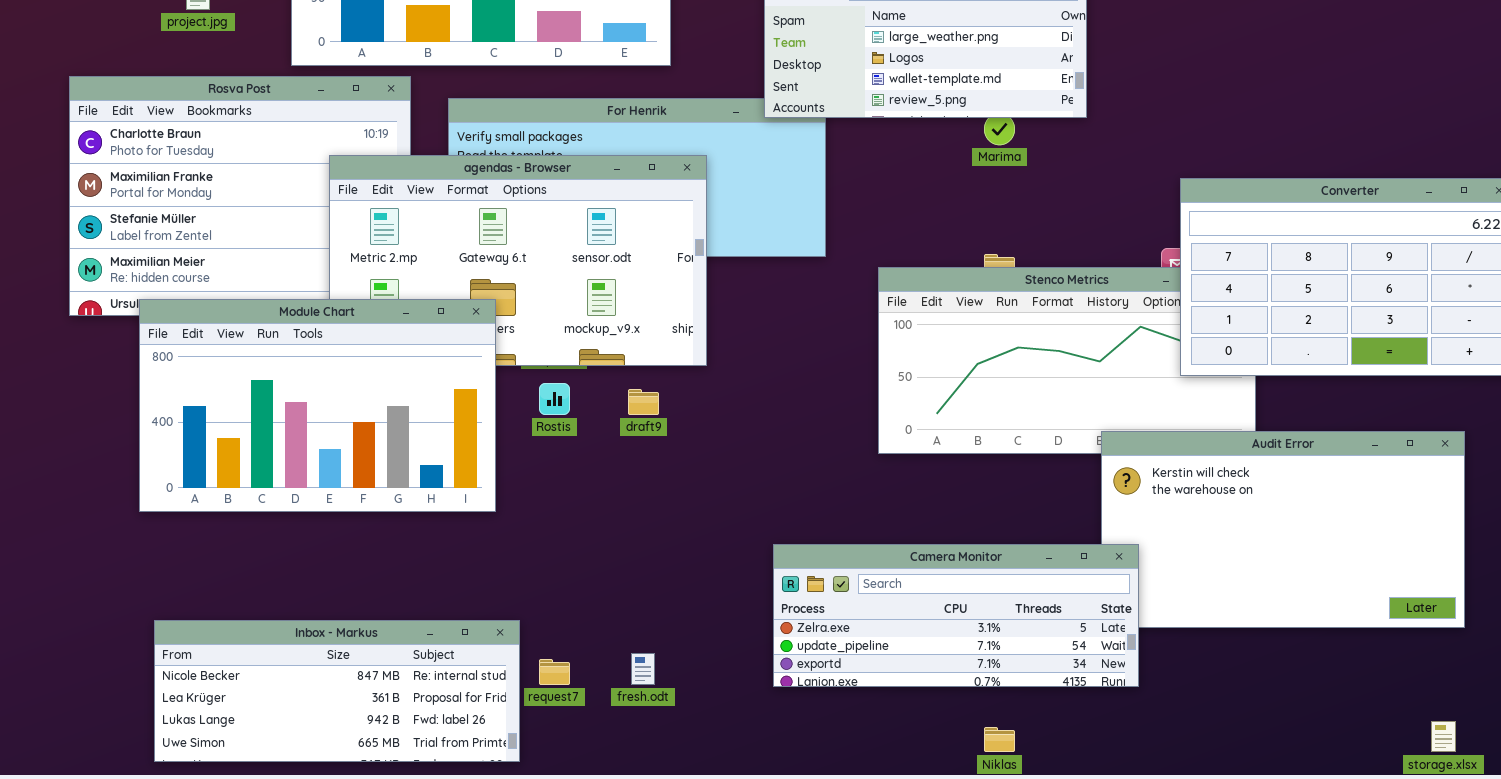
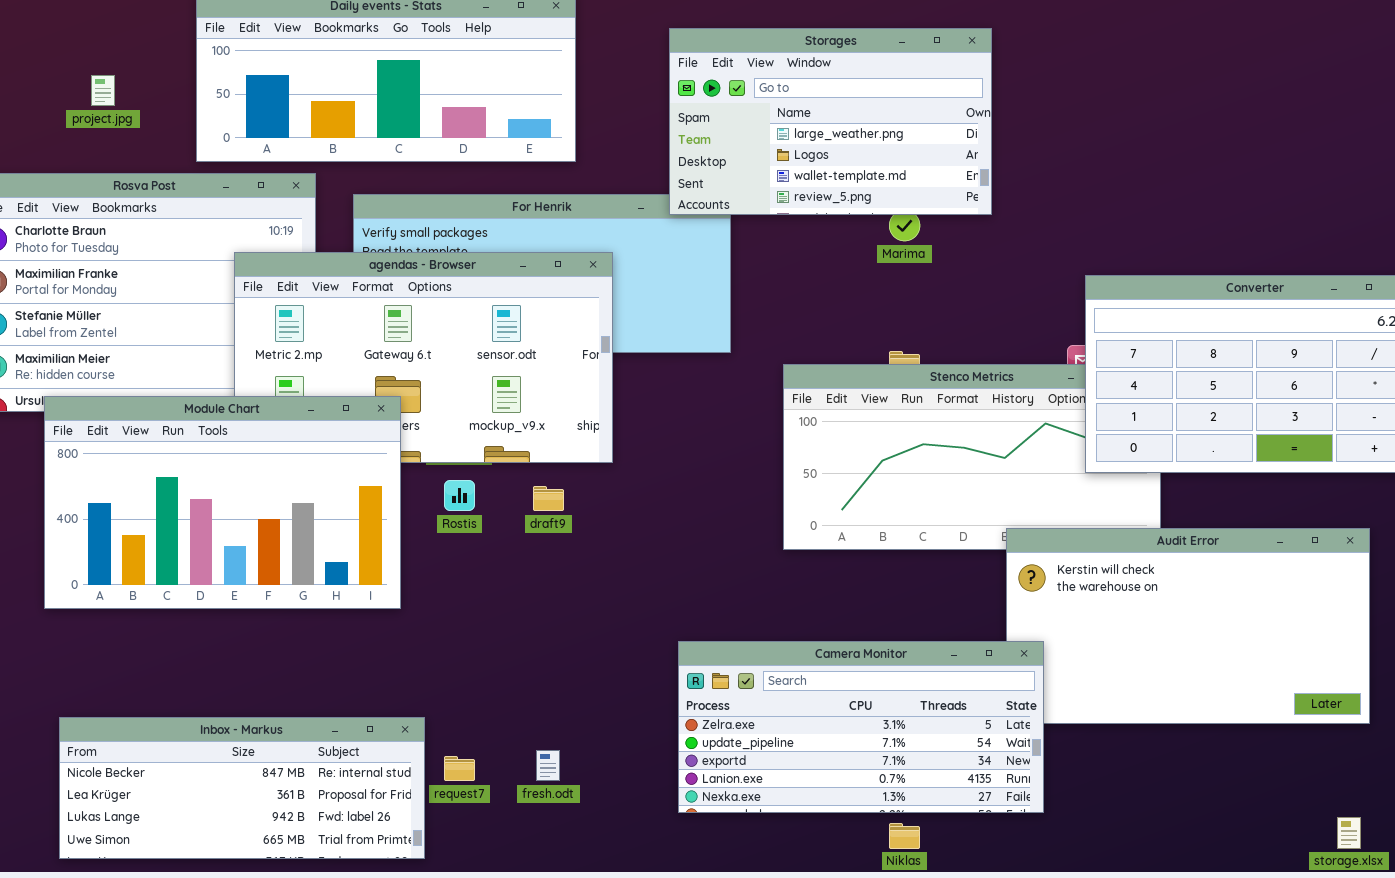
Camera Monitor: [773,544,1139,687] -> [678,641,1044,813], resized

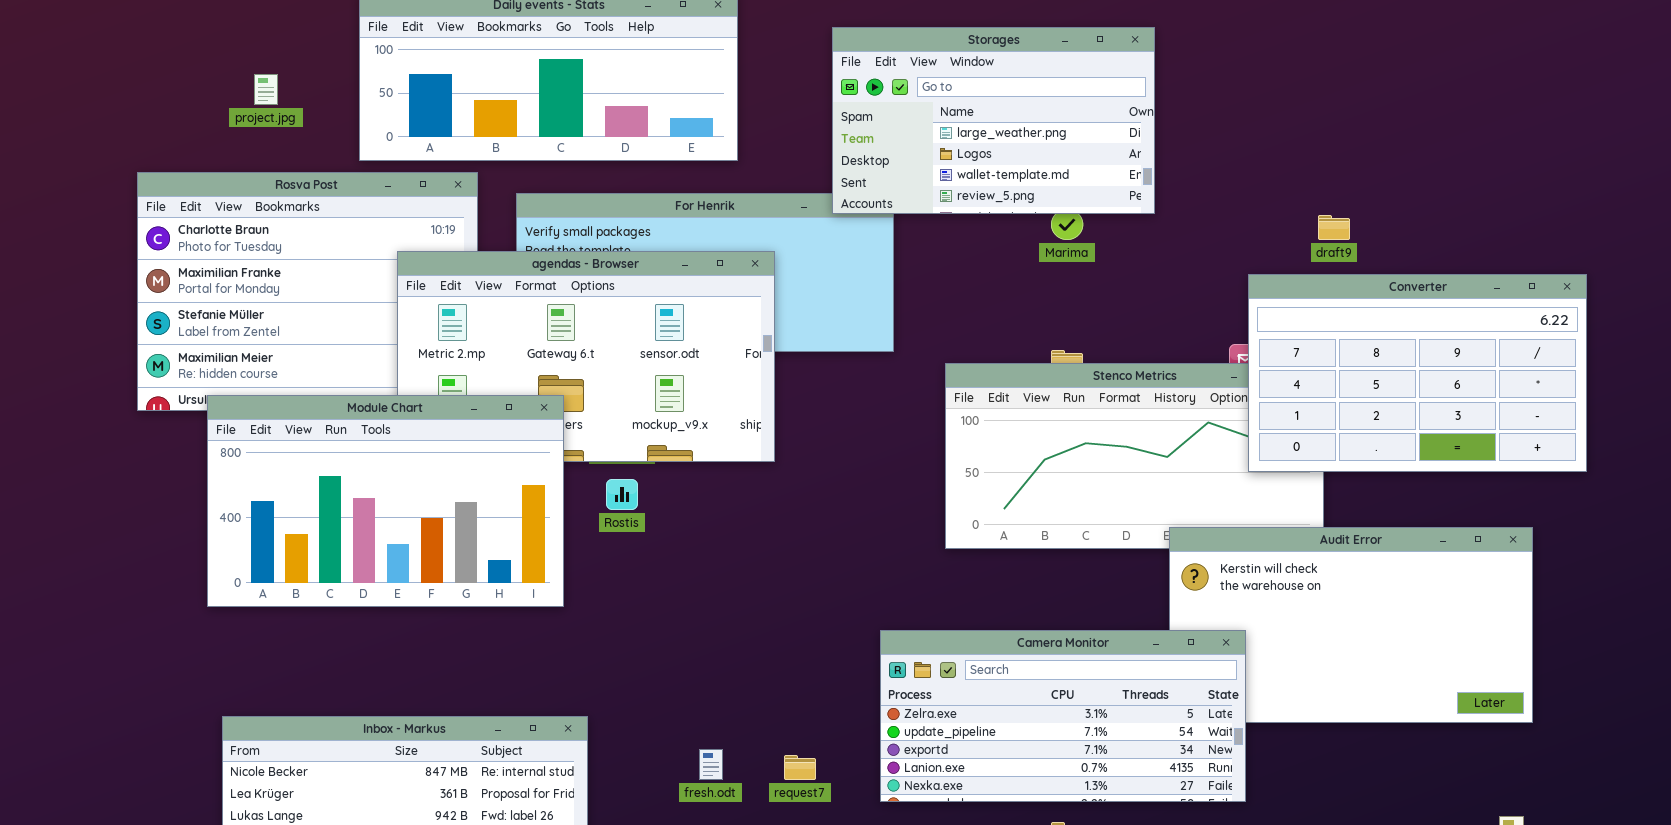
draft9: [533,486,564,511] -> [1318,215,1350,240], moved
Camera Monitor: [678,641,1044,813] -> [880,630,1246,802], moved
request7: [444,756,475,781] -> [784,755,816,780], moved

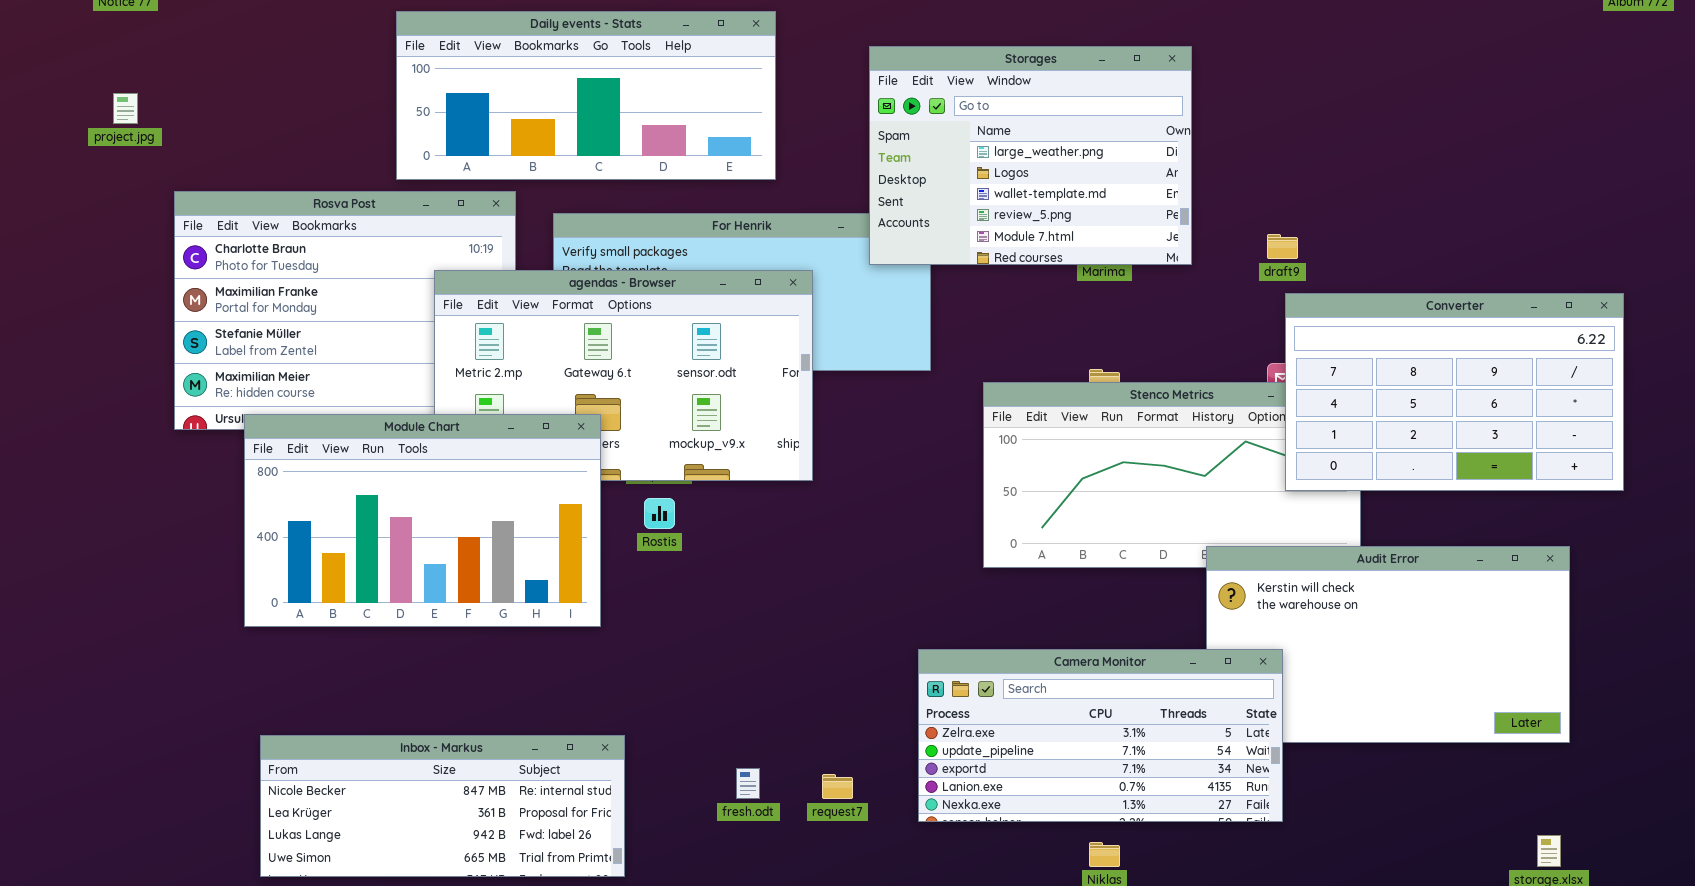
Storages: [832,27,1155,214] -> [869,46,1192,265], resized
project.jpg: [254,74,278,105] -> [113,93,138,124], moved
draft9: [1318,215,1350,240] -> [1267,234,1298,259], moved

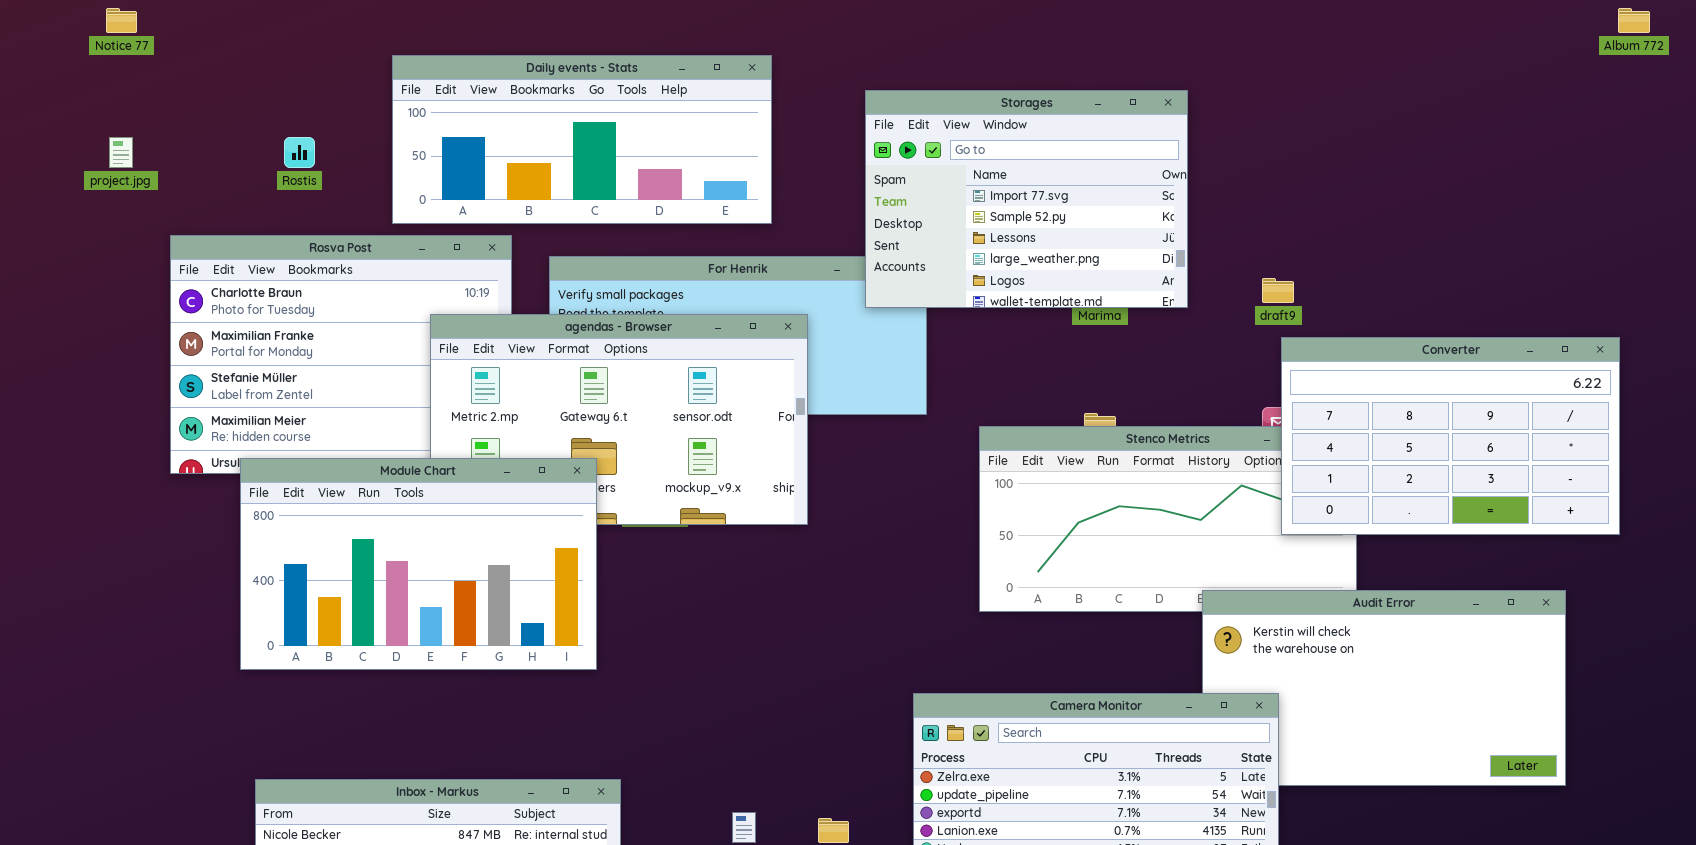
Storages: [869,46,1192,265] -> [865,90,1188,308], scrolled up 3 rows
Rostis: [644,498,675,529] -> [284,137,315,168], moved

